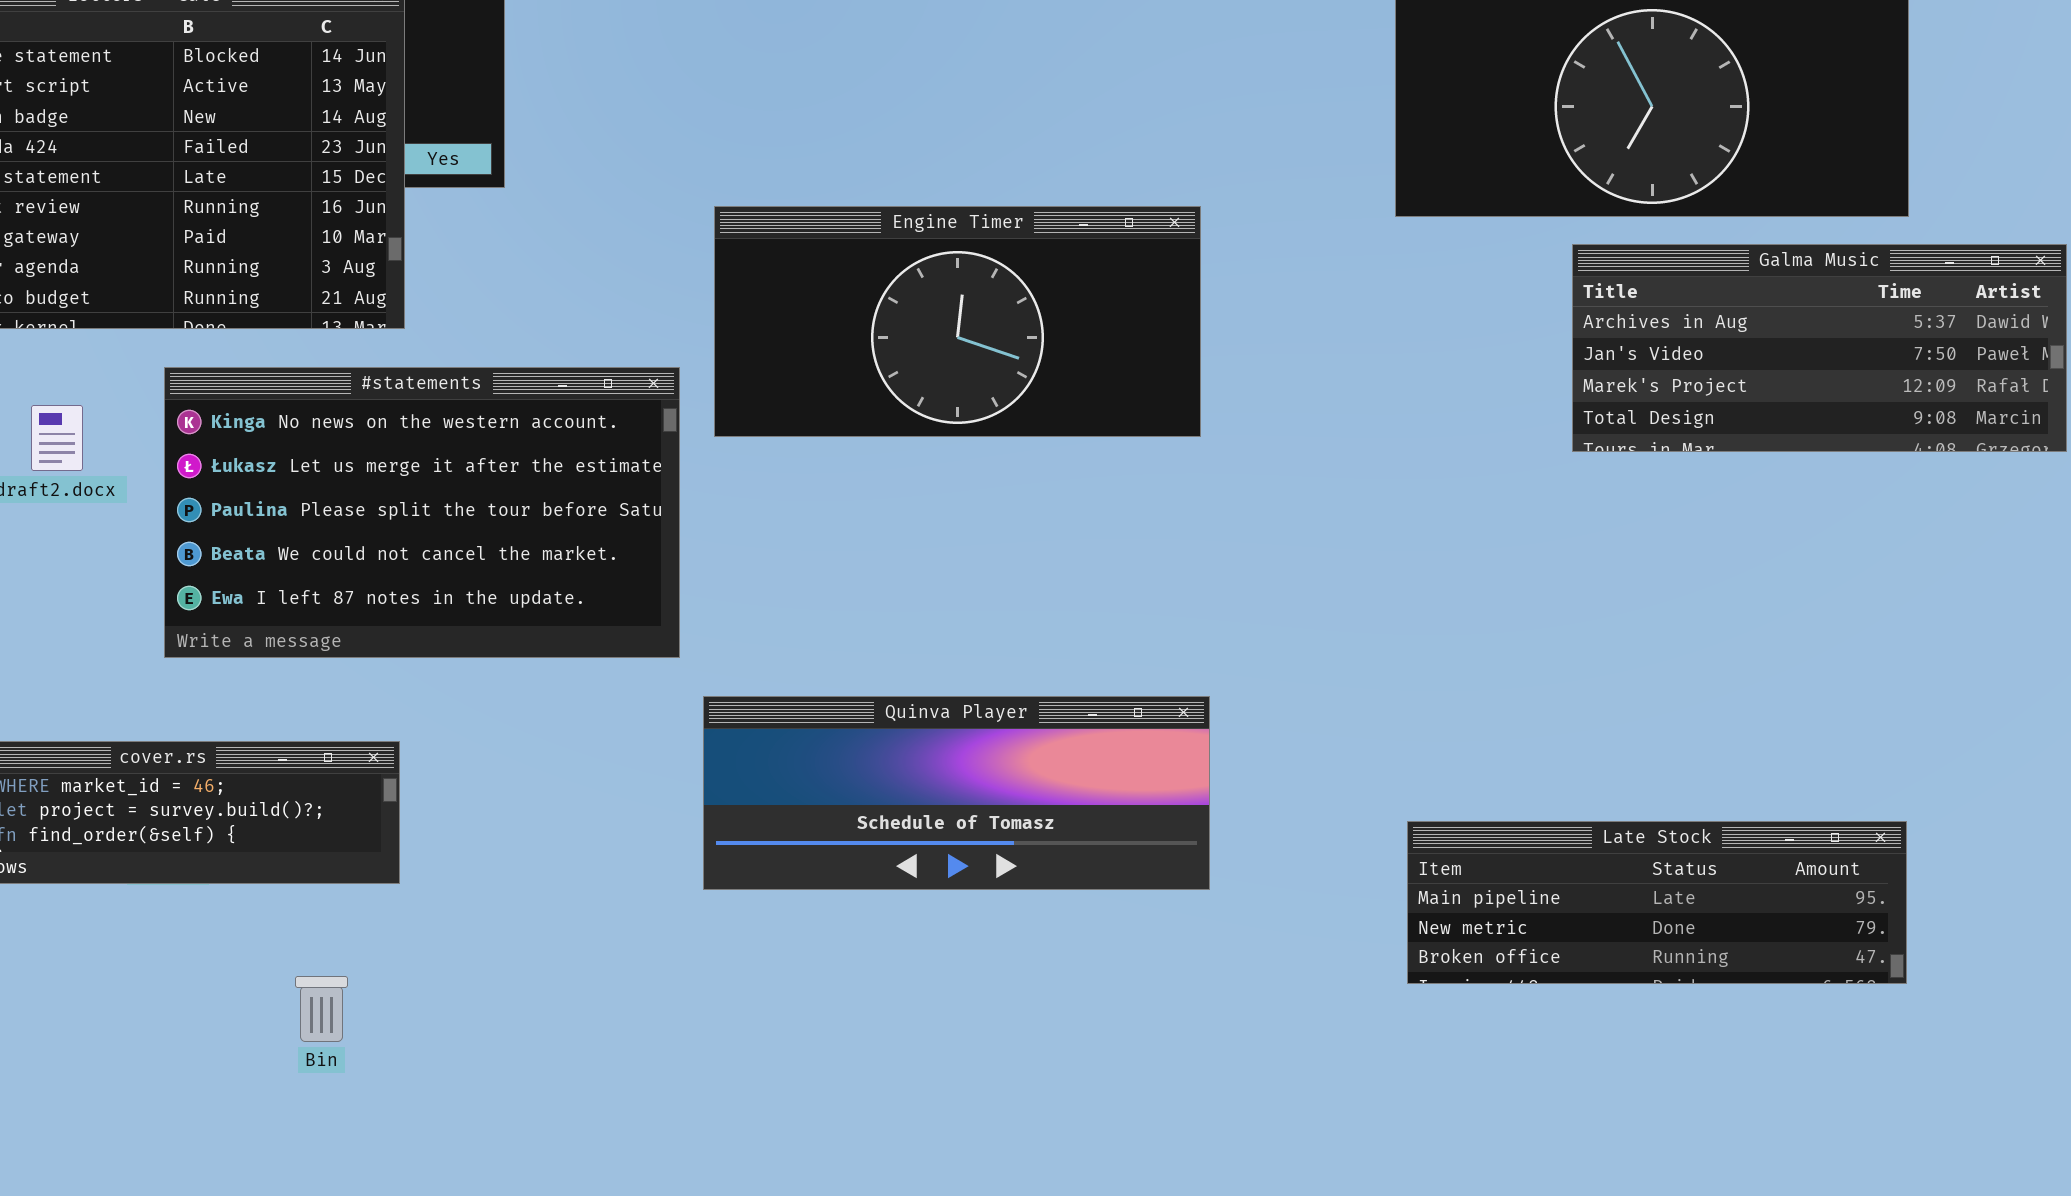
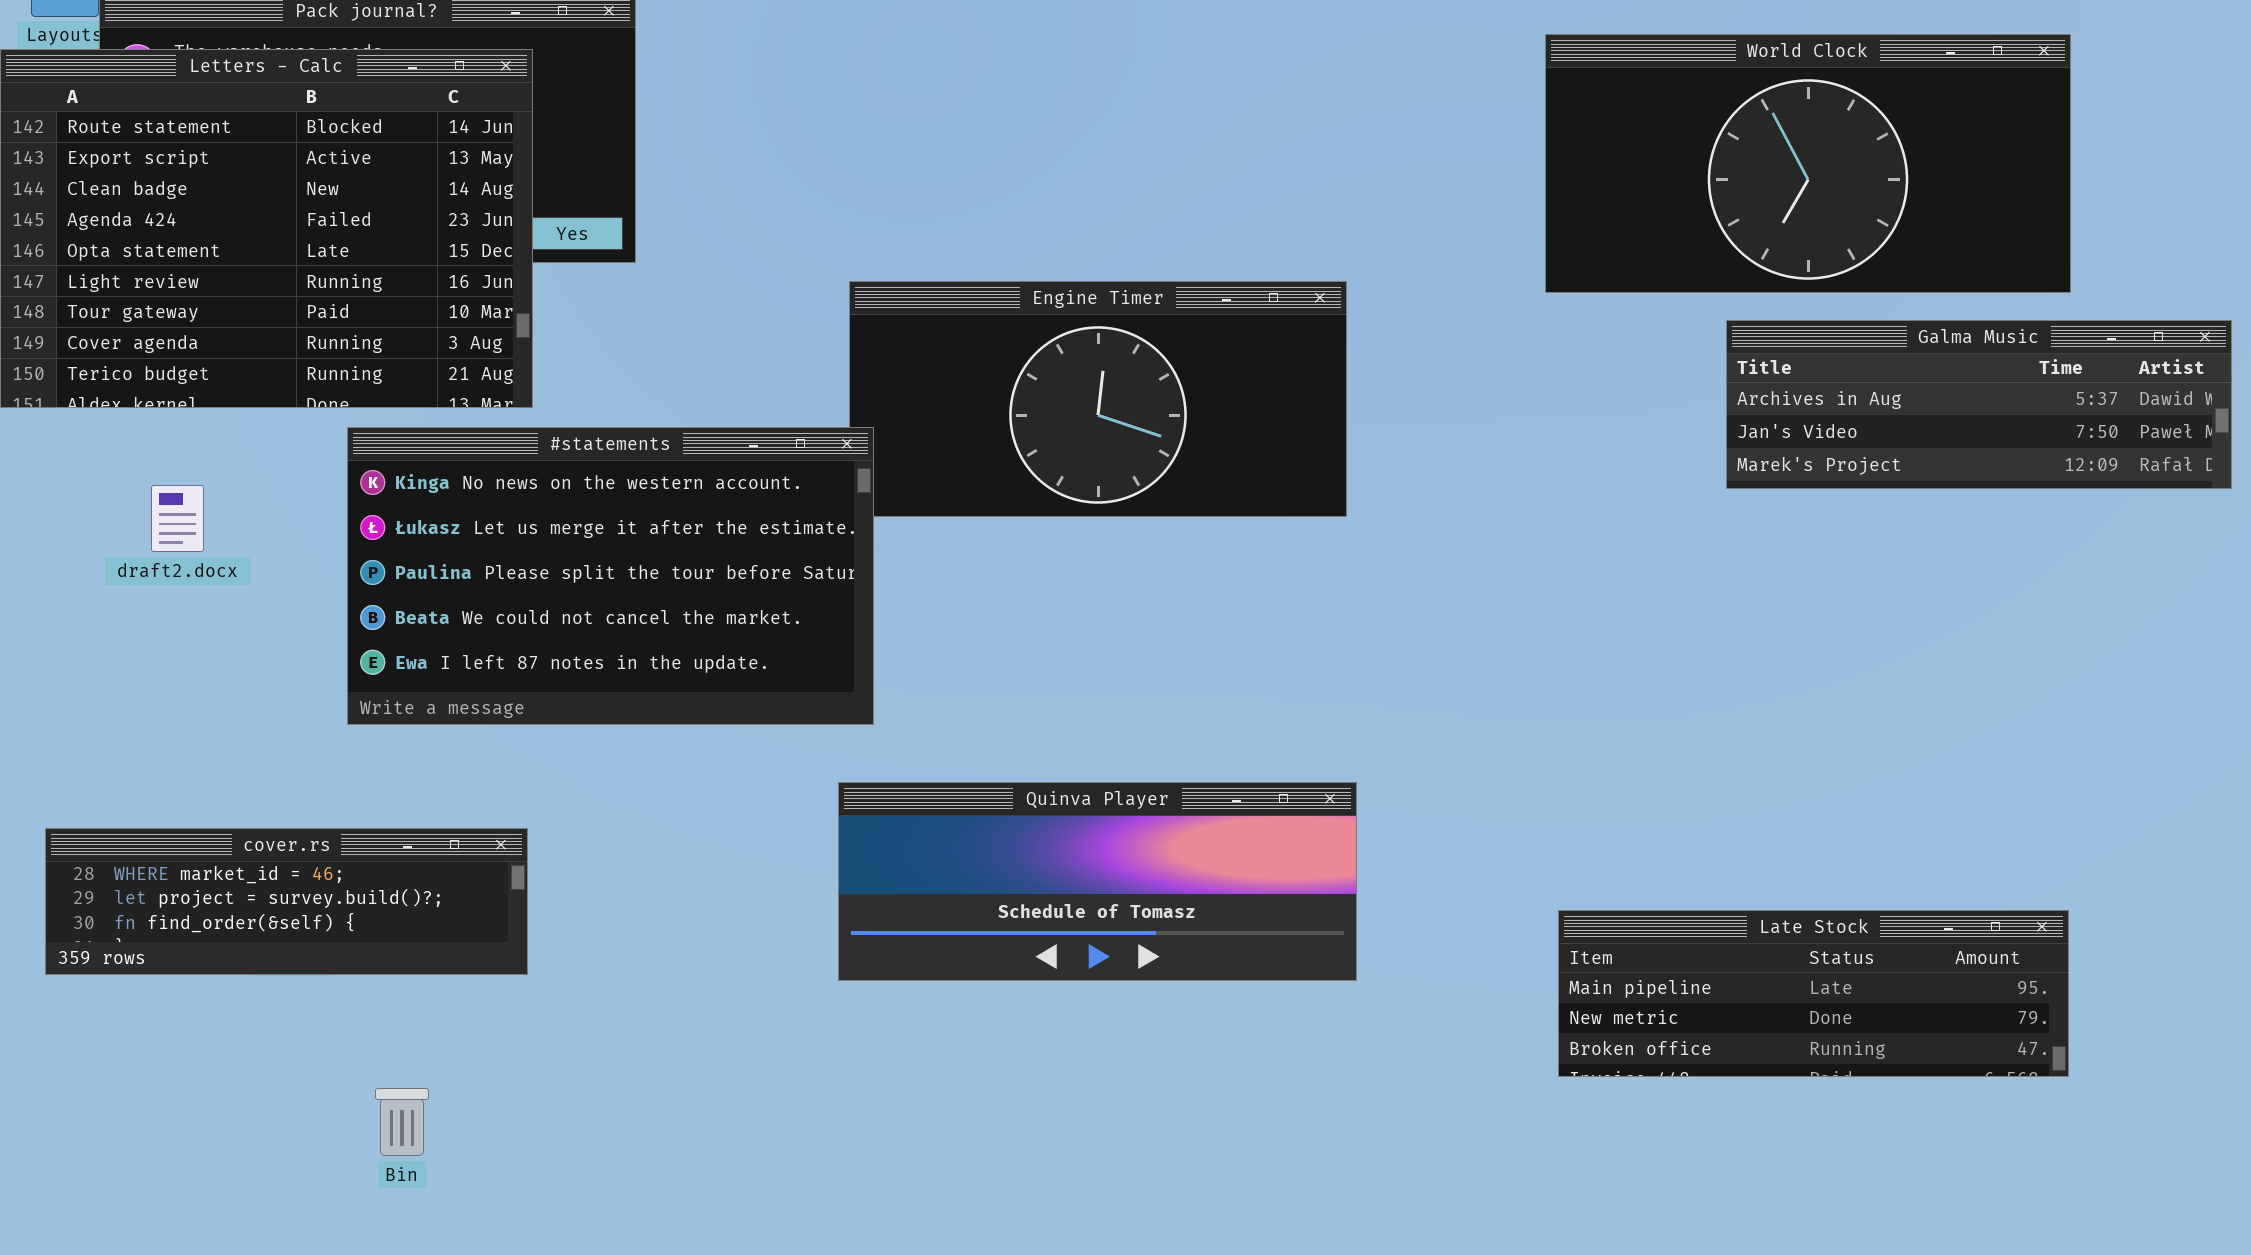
Galma Music: [1572,244,2067,452] -> [1726,320,2232,489], resized
#statements: [164,367,680,658] -> [347,427,874,725], moved
Bin: [295,976,348,1042] -> [375,1088,429,1156], moved

